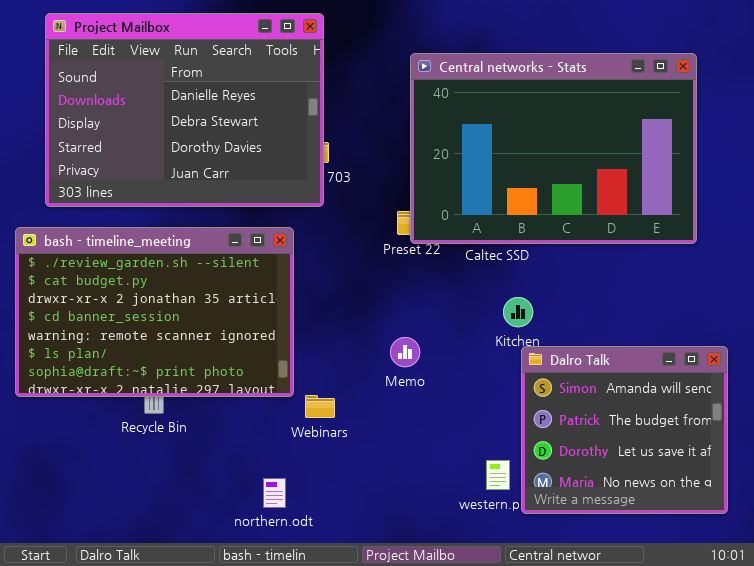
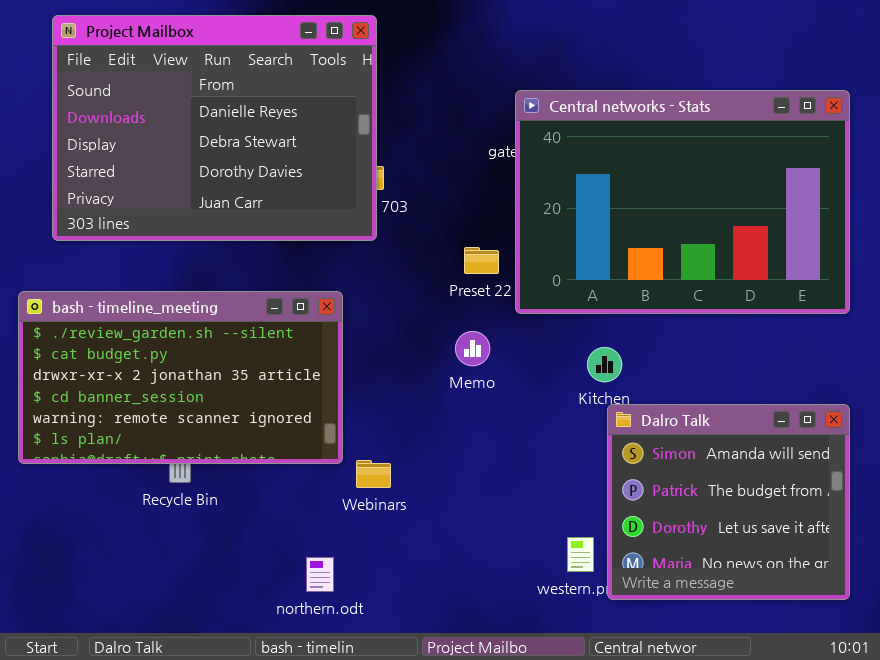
Central networks - Stats: [410,53,697,244] -> [515,90,850,314], moved
bash - timeline_meeting: [15,227,294,397] -> [18,291,343,464], resized
Memo: [390,337,420,367] -> [455,331,490,366], moved

